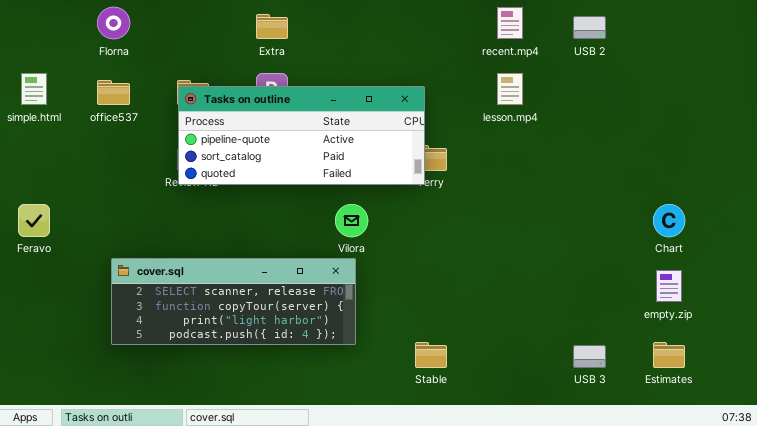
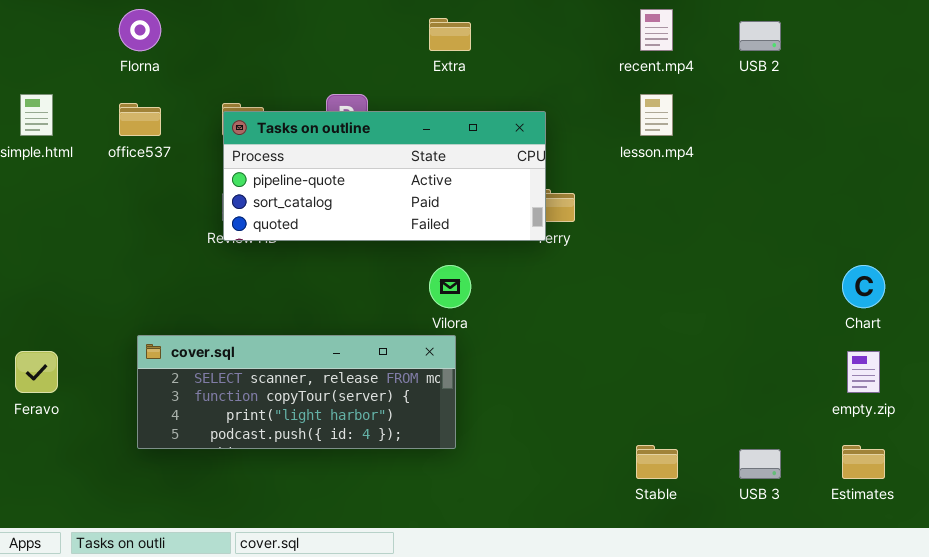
Extra: [256,14,288,39] -> [429,18,471,51], moved
Feravo: [18,204,50,237] -> [15,351,58,393], moved
Stable: [415,342,447,368] -> [636,445,678,479], moved

